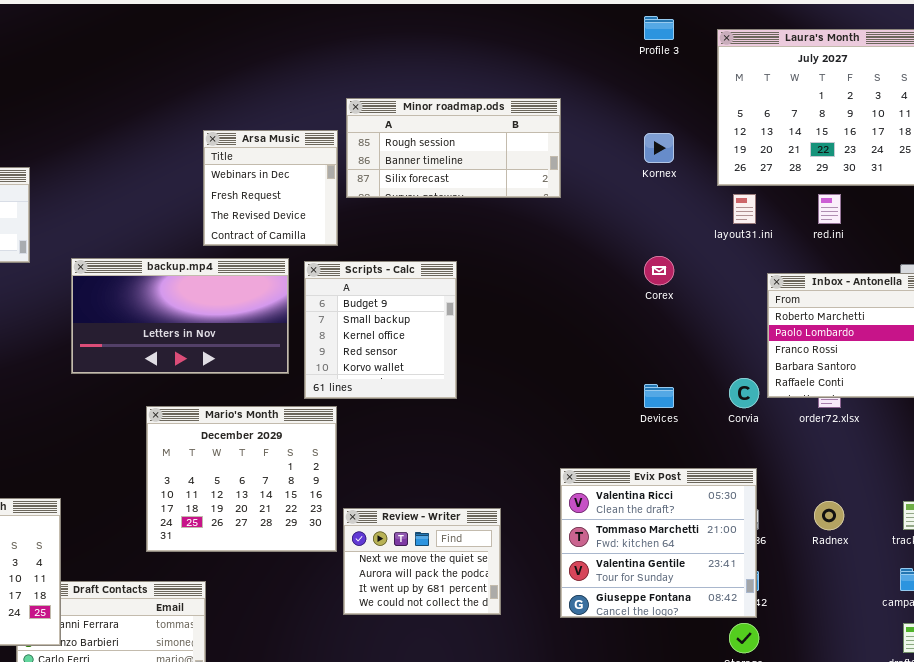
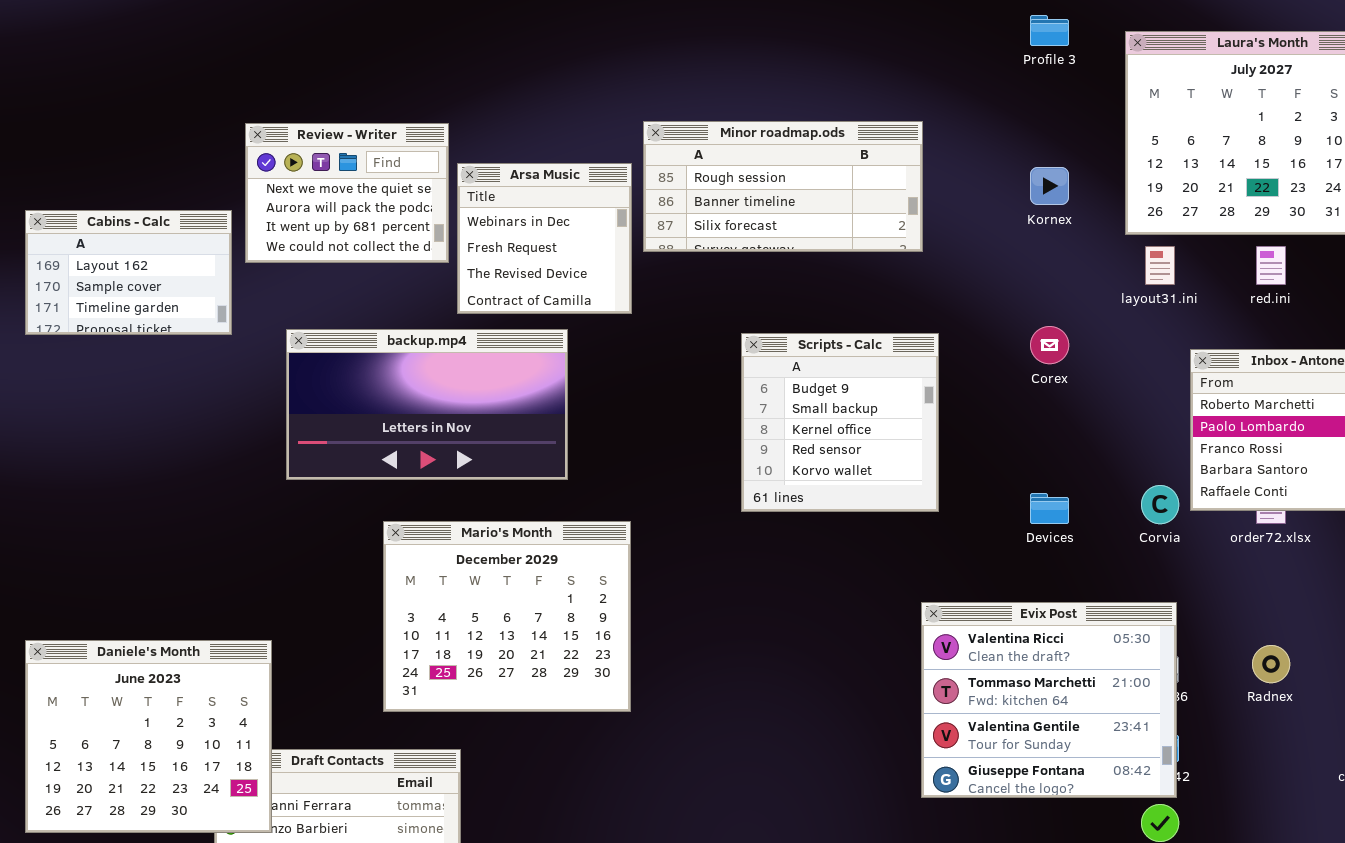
Scripts - Calc: [304,261,457,399] -> [741,333,939,512], moved
Review - Writer: [343,508,501,615] -> [245,123,449,263], moved

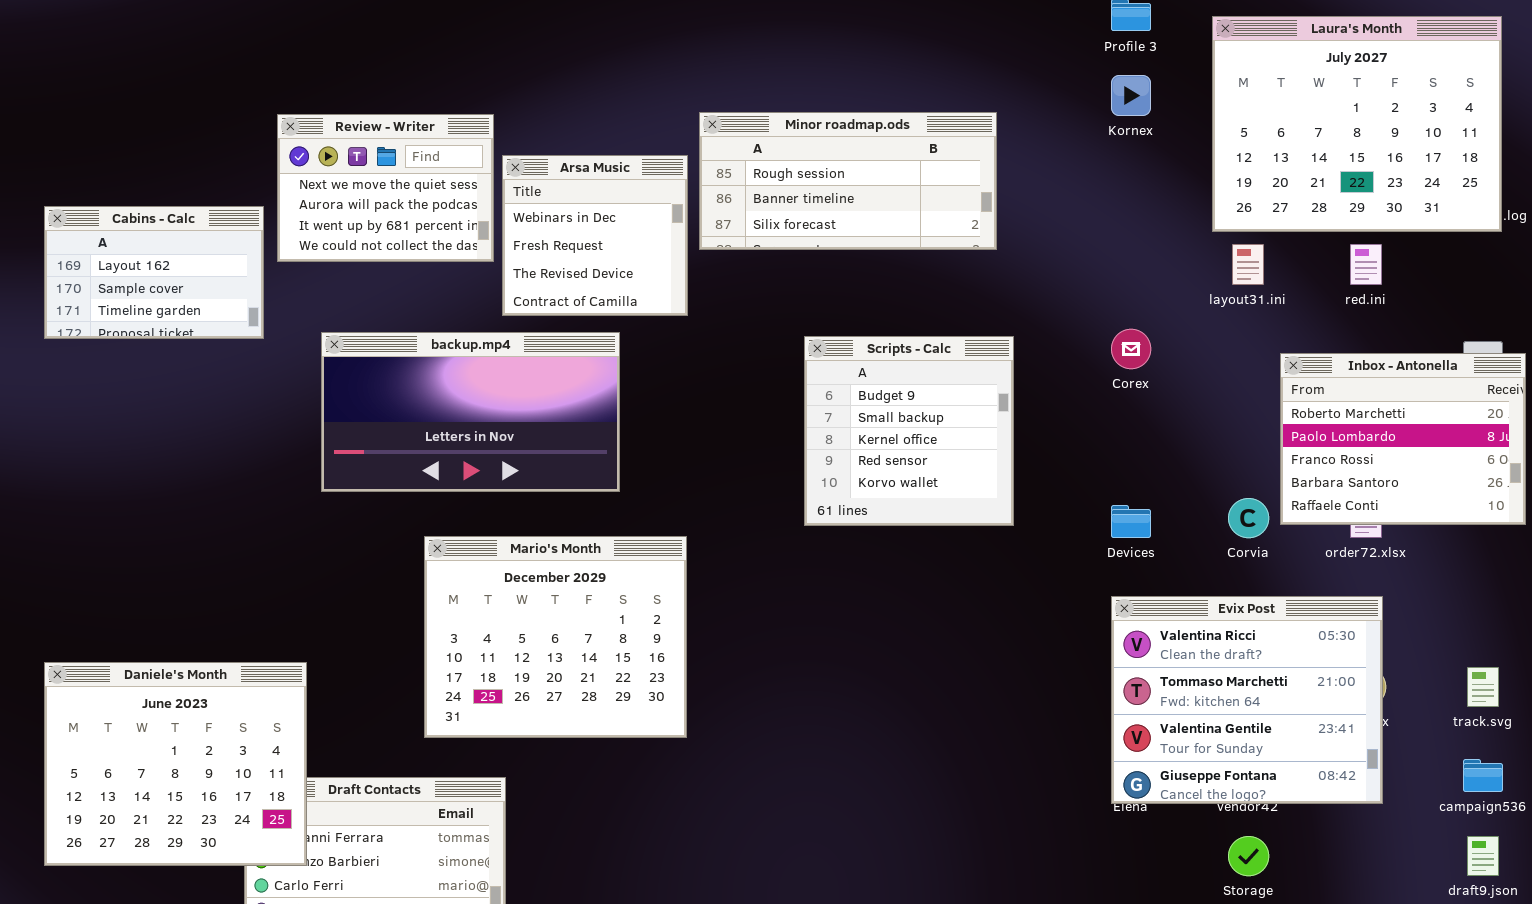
Kornex: [1030,167,1069,205] -> [1111,75,1151,116], moved
Evix Post: [921,602,1177,798] -> [1111,596,1383,804], moved

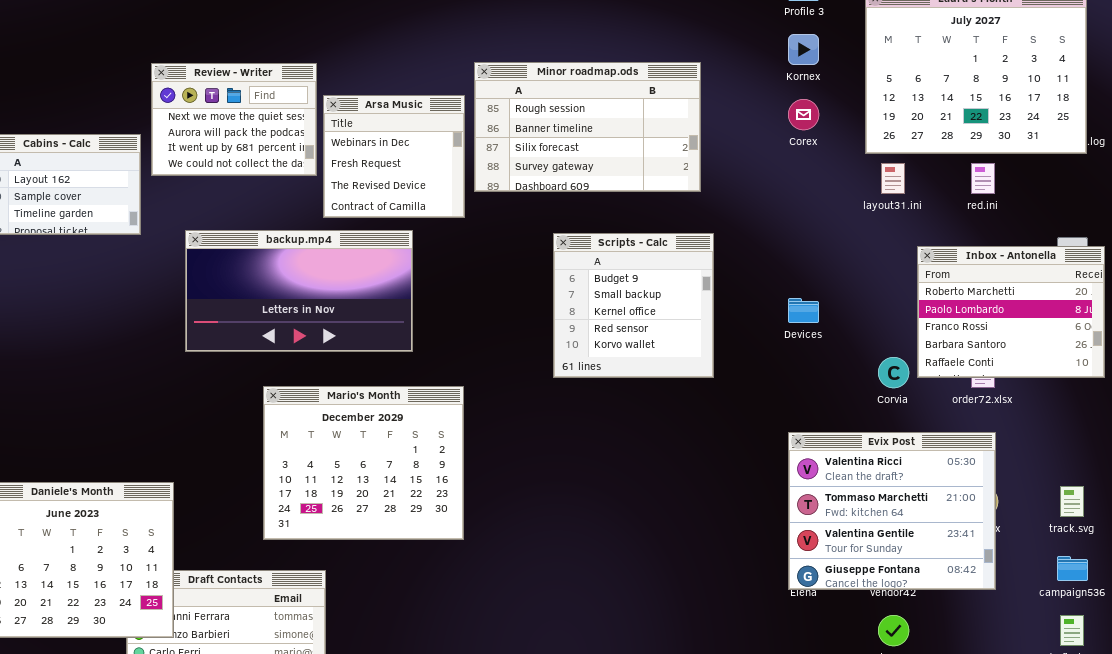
Minor roadmap.ods: [699,112,997,250] -> [474,62,701,192], resized
Corex: [1111,329,1151,369] -> [788,99,819,130], moved
Devices: [1111,505,1151,538] -> [788,298,819,323], moved

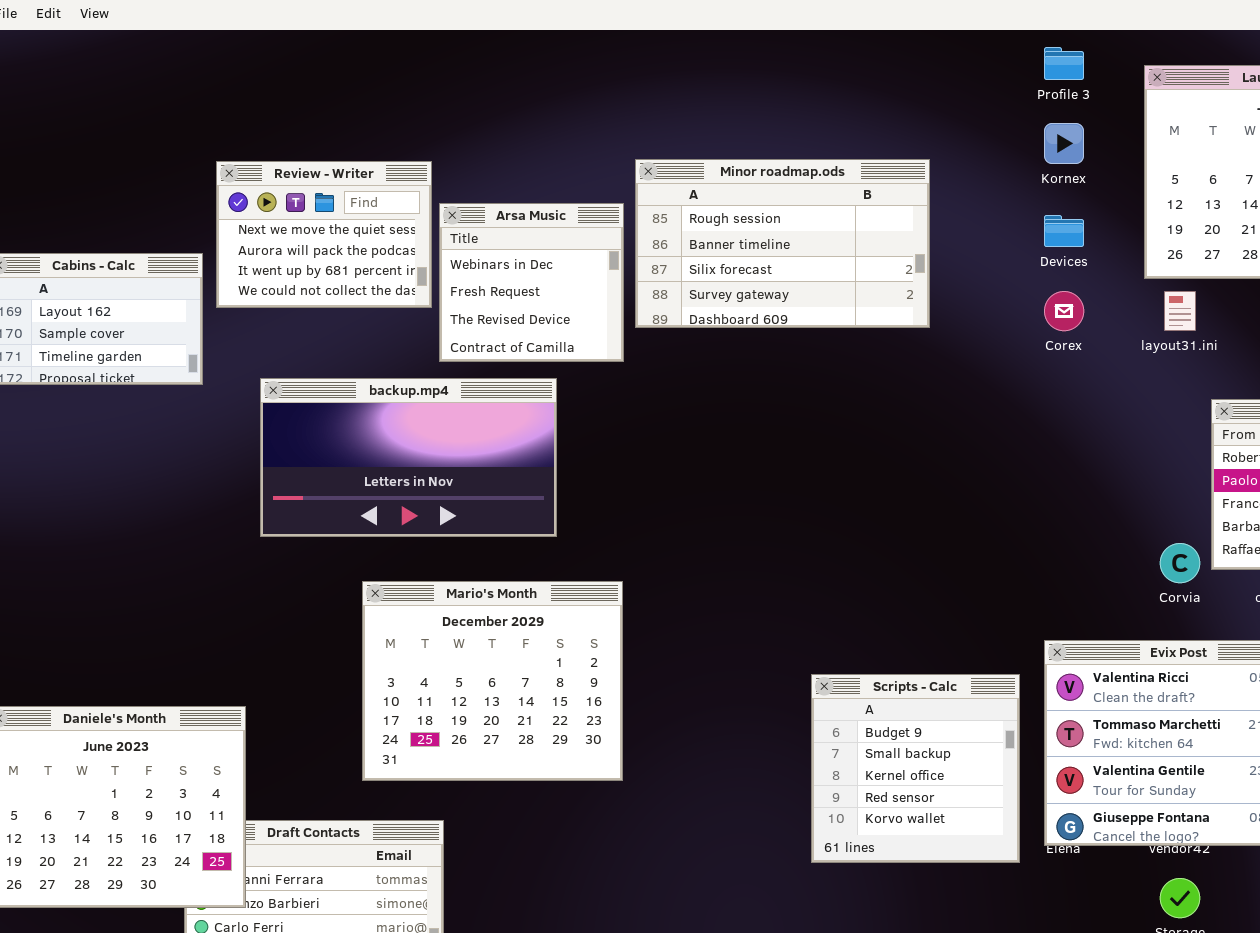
Corex: [788,99,819,130] -> [1044,291,1084,331], moved
Scripts - Calc: [553,233,714,378] -> [811,674,1020,863], moved
Devices: [788,298,819,323] -> [1044,215,1084,247], moved

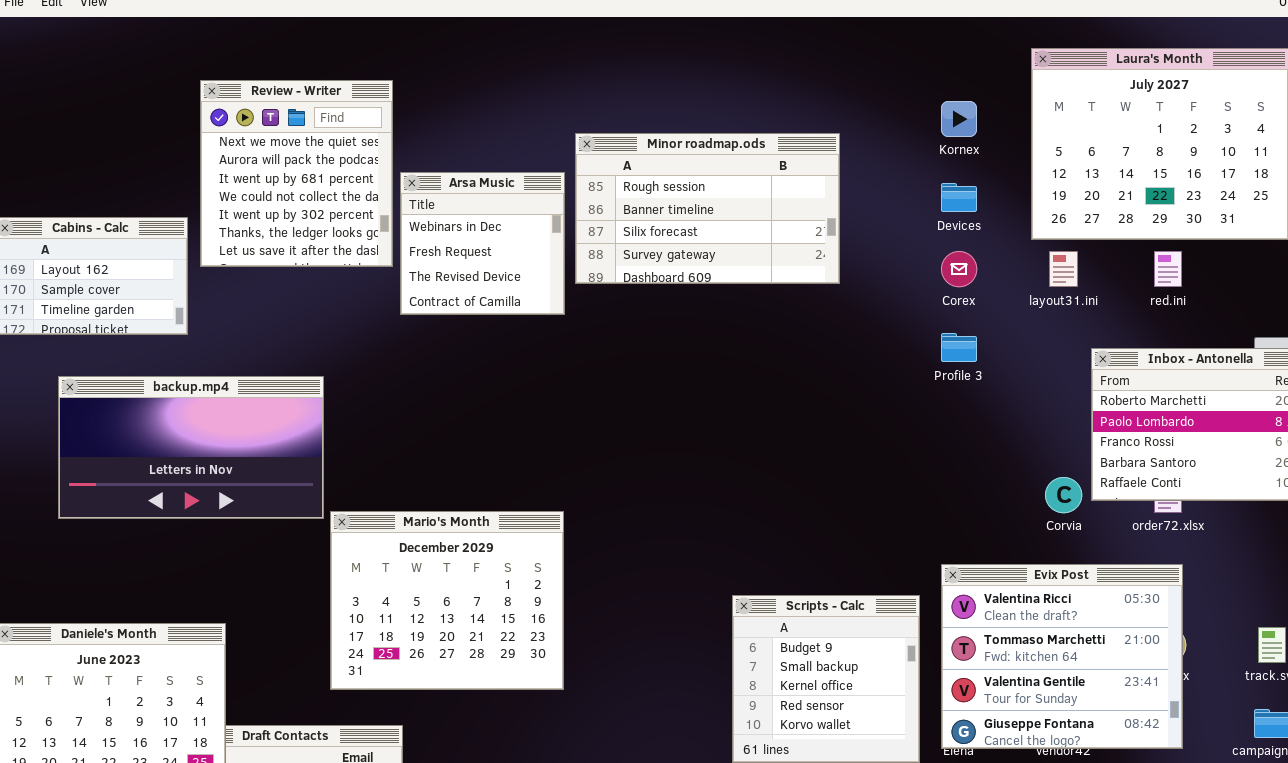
Profile 3: [1044,47,1084,80] -> [941,333,977,362], moved
Review - Writer: [216,161,432,308] -> [200,80,393,267], resized
backup.mp4: [260,378,557,537] -> [58,376,324,519], moved

